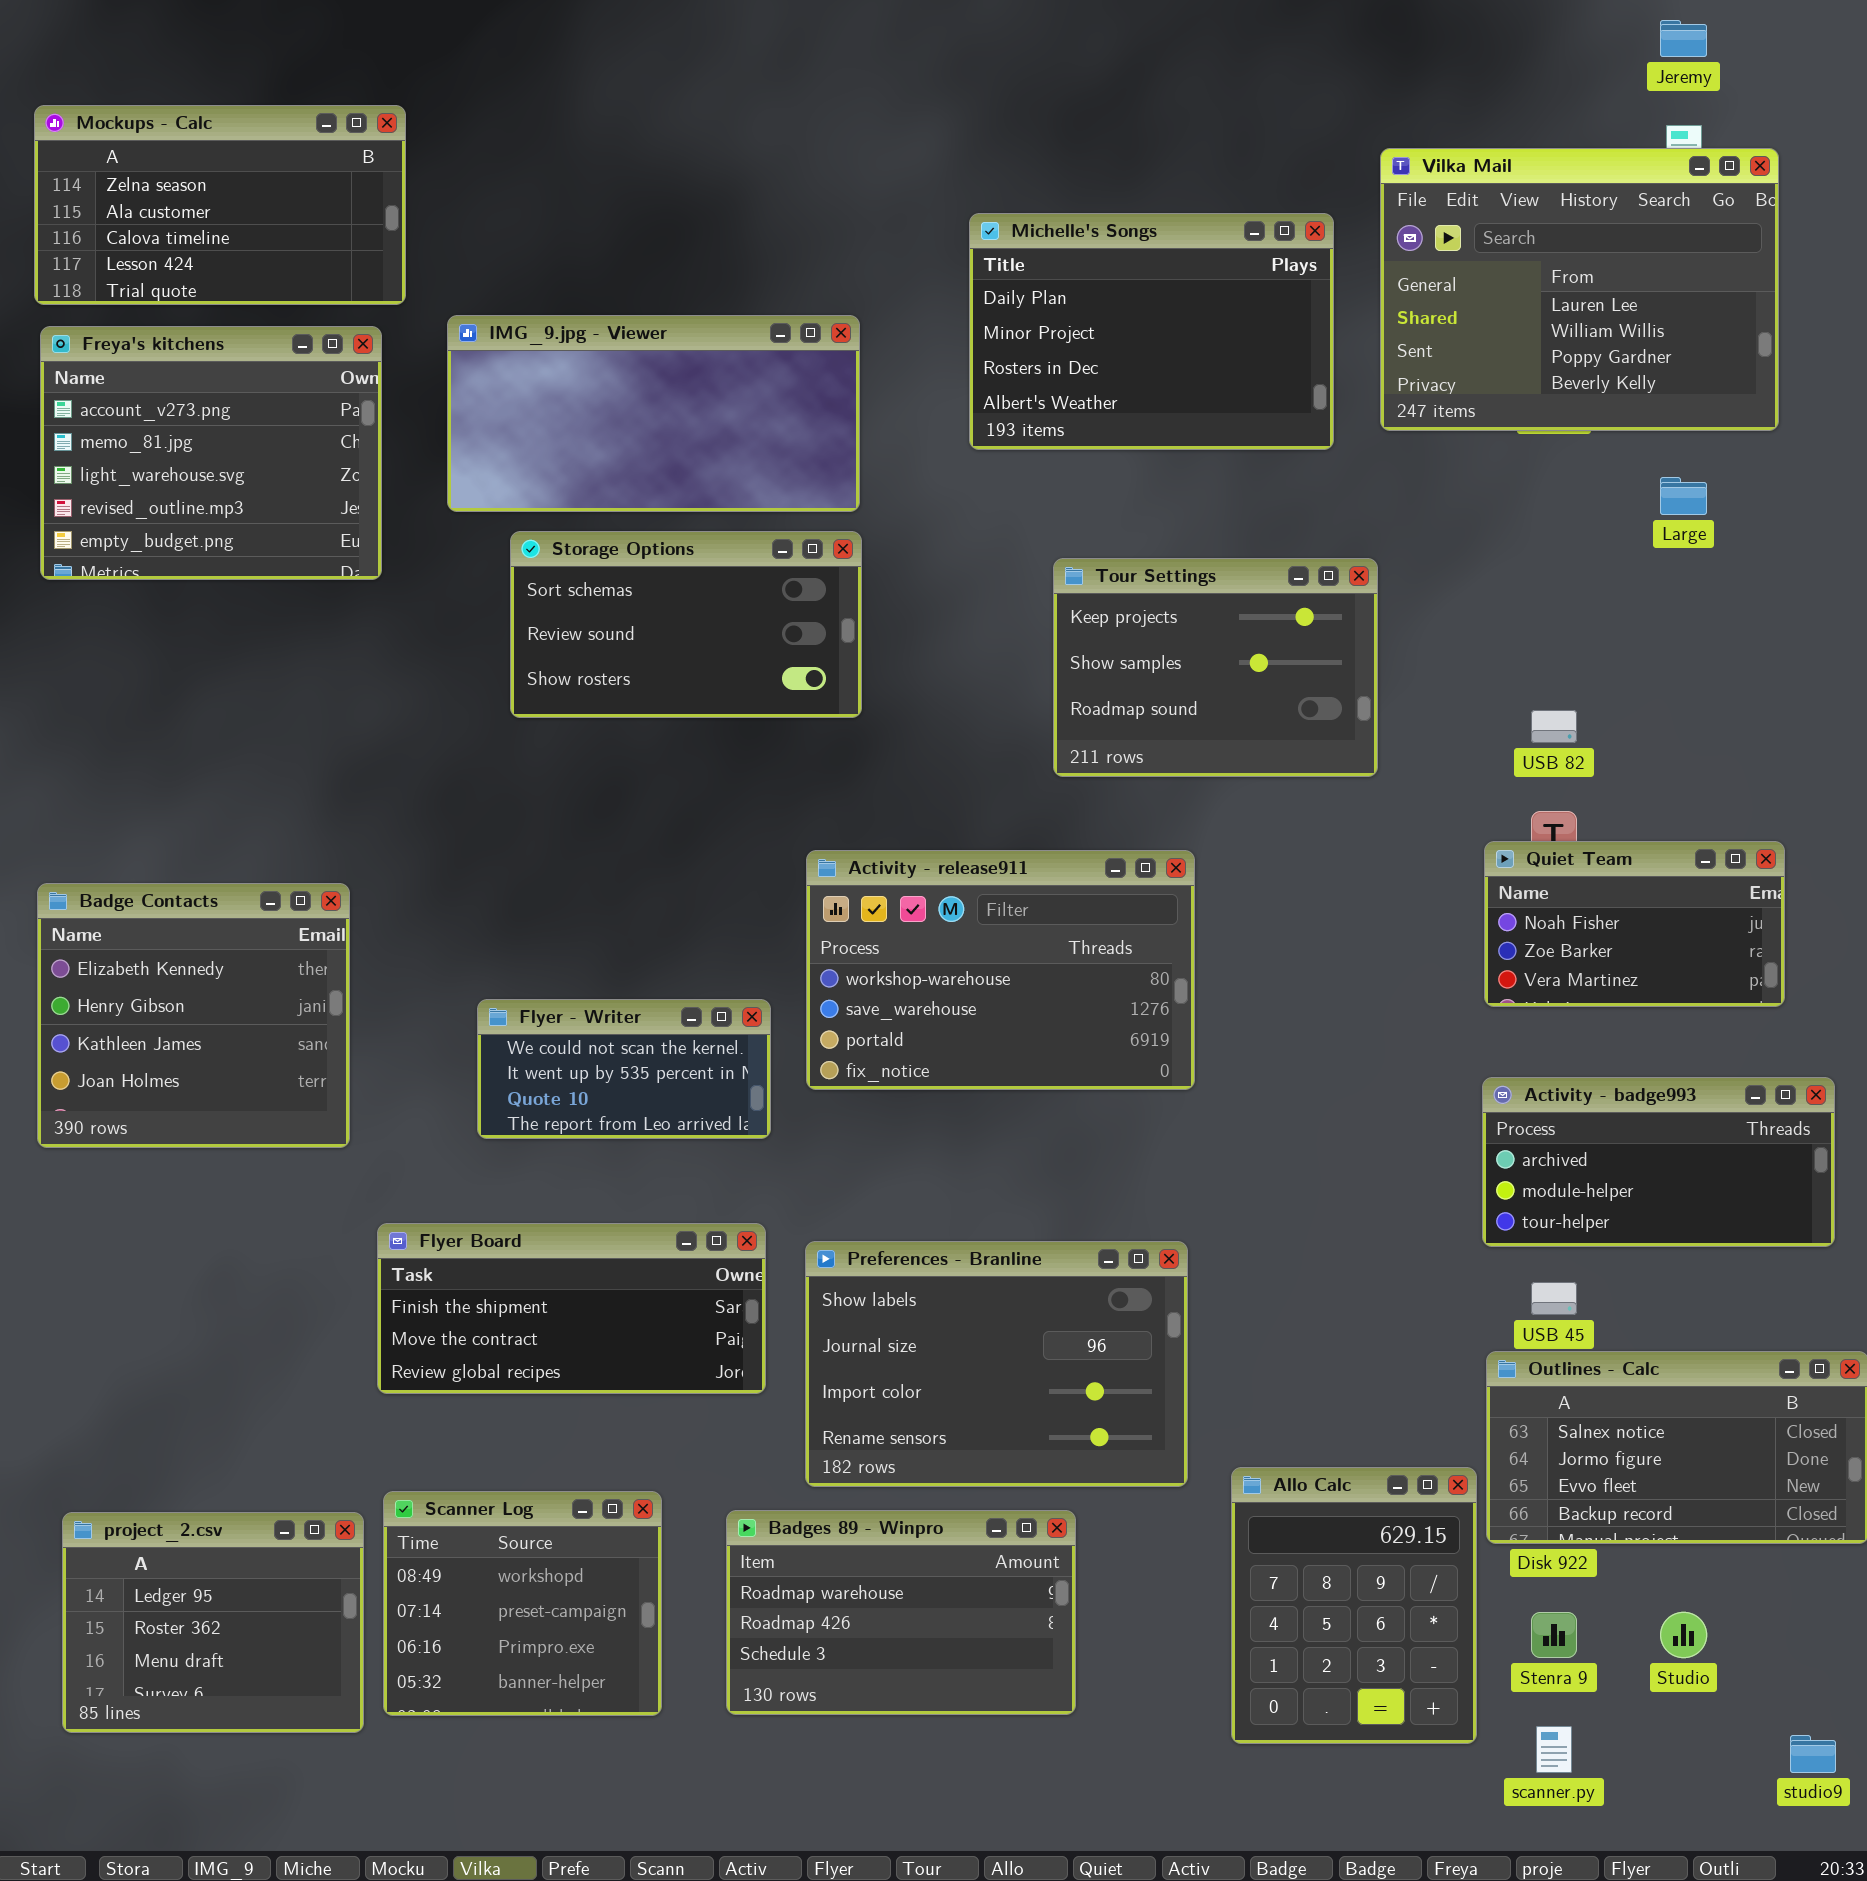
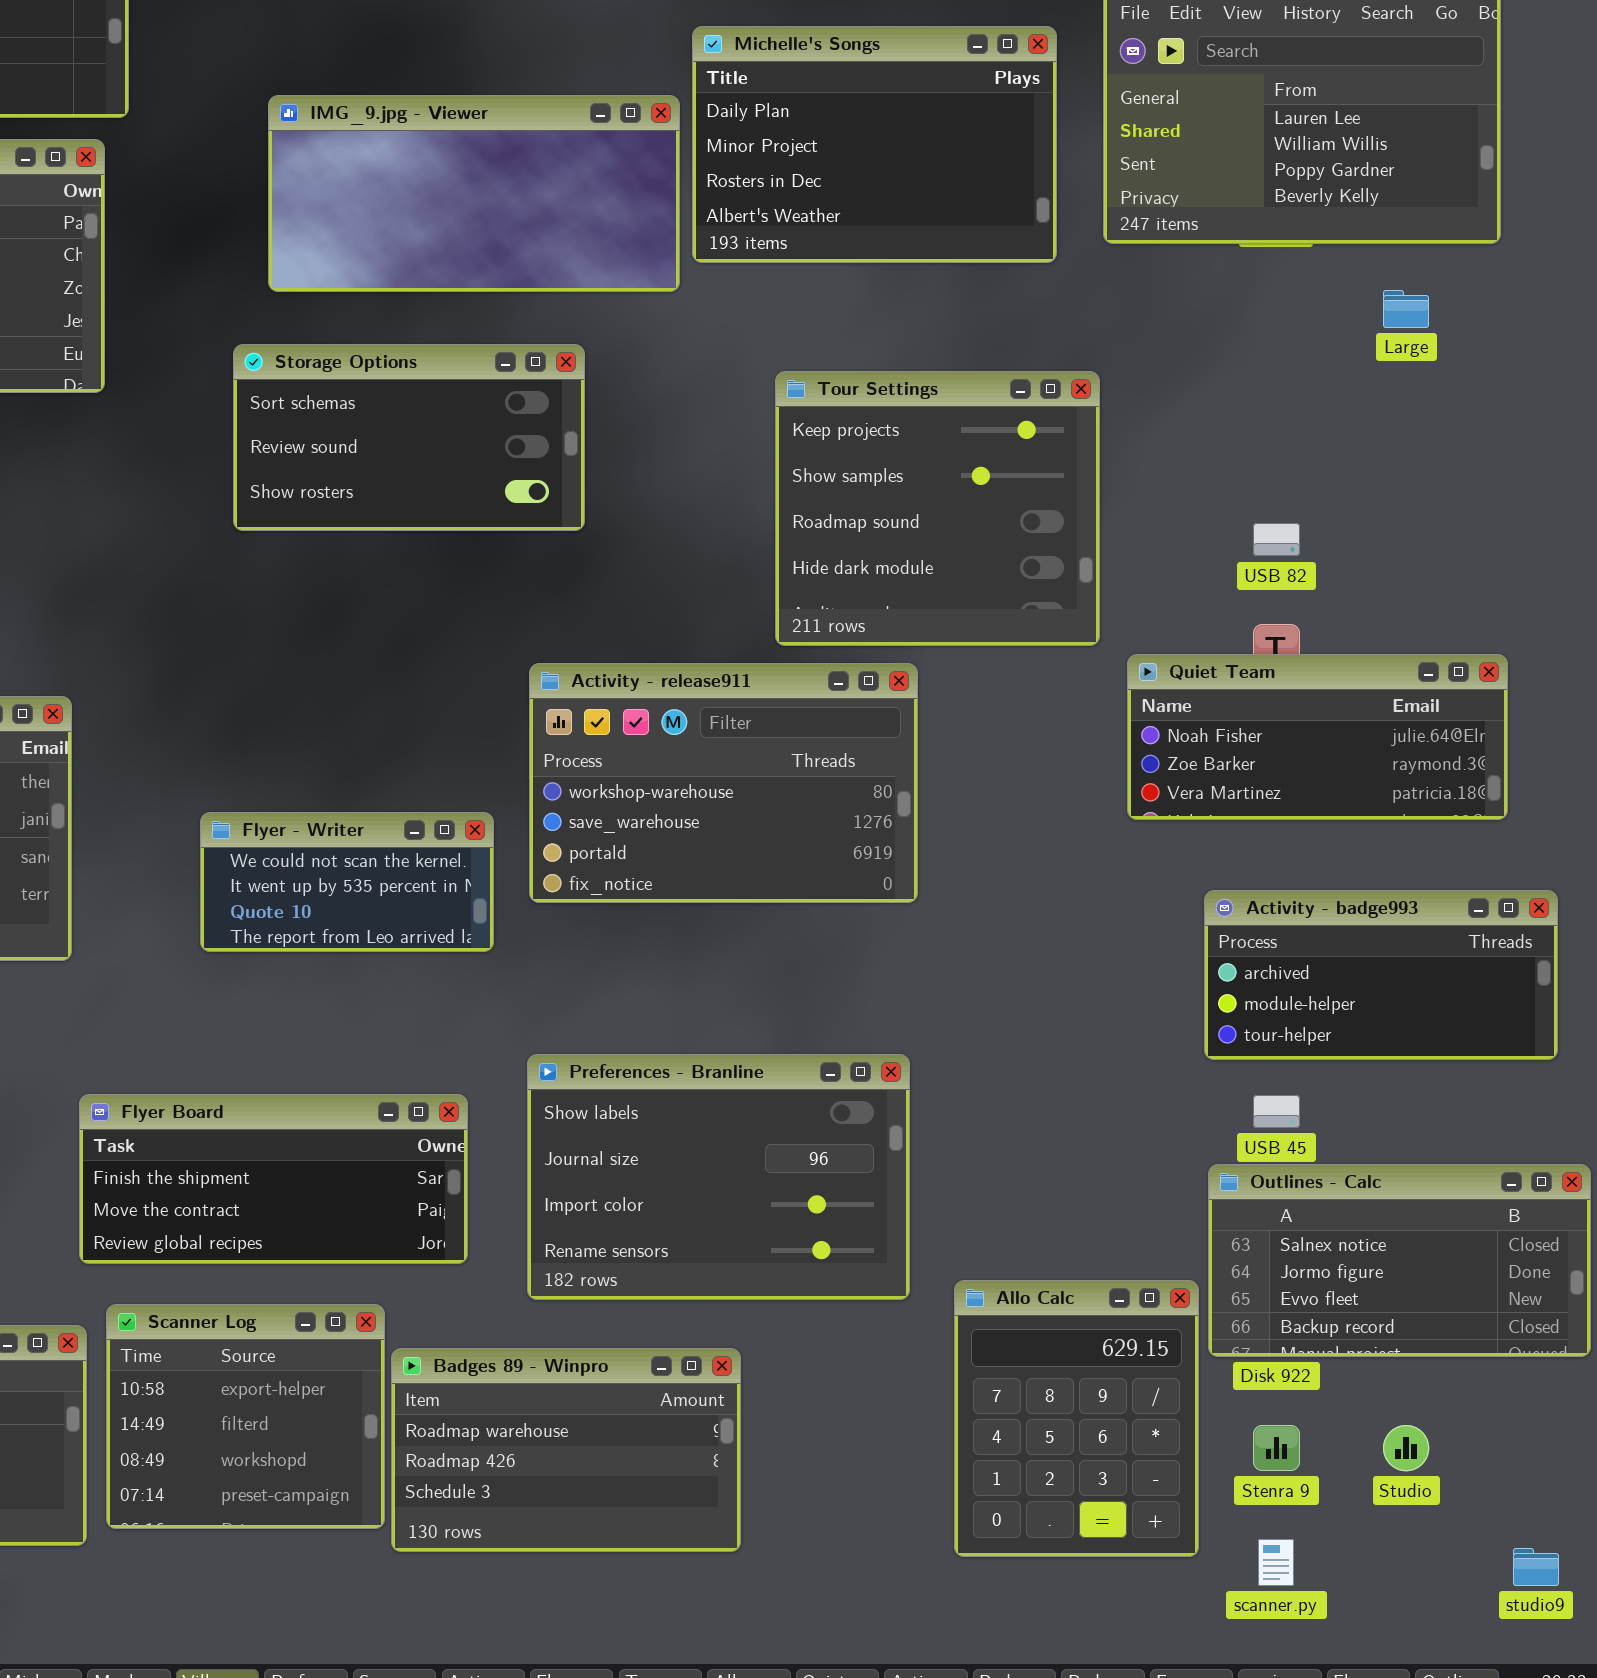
IMG_9.jpg - Viewer: [447,315,860,512] -> [268,95,680,292], moved
Tour Settings: [1053,558,1378,777] -> [775,371,1100,646], resized
Quiet Team: [1484,841,1785,1007] -> [1127,654,1508,820], resized
Flyer Board: [377,1223,766,1394] -> [79,1094,468,1264], moved
Scanner Log: [383,1491,662,1716] -> [106,1304,385,1529], scrolled up 2 rows
Badges 89 - Winpro: [726,1510,1076,1715] -> [391,1348,741,1552], moved

